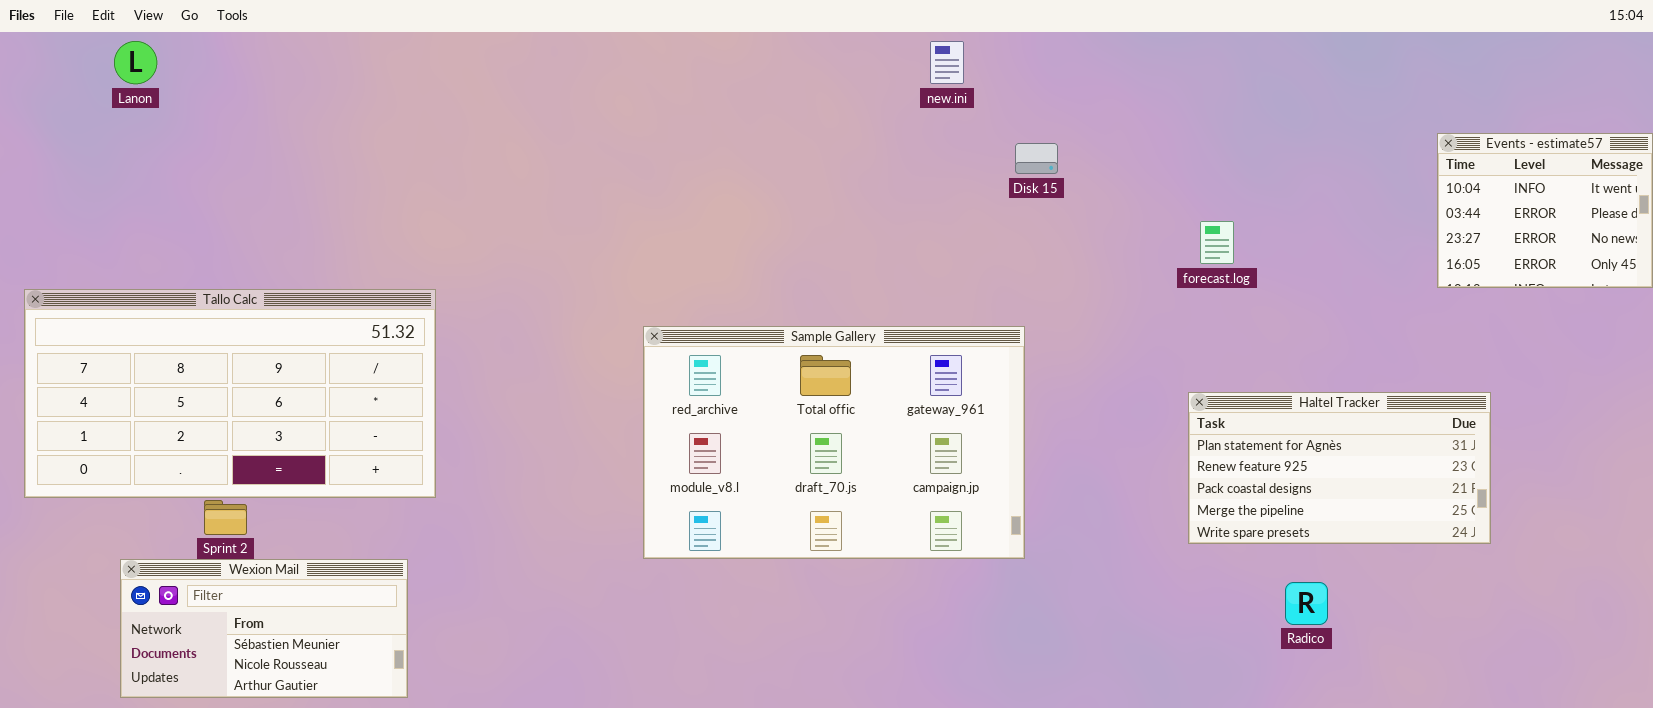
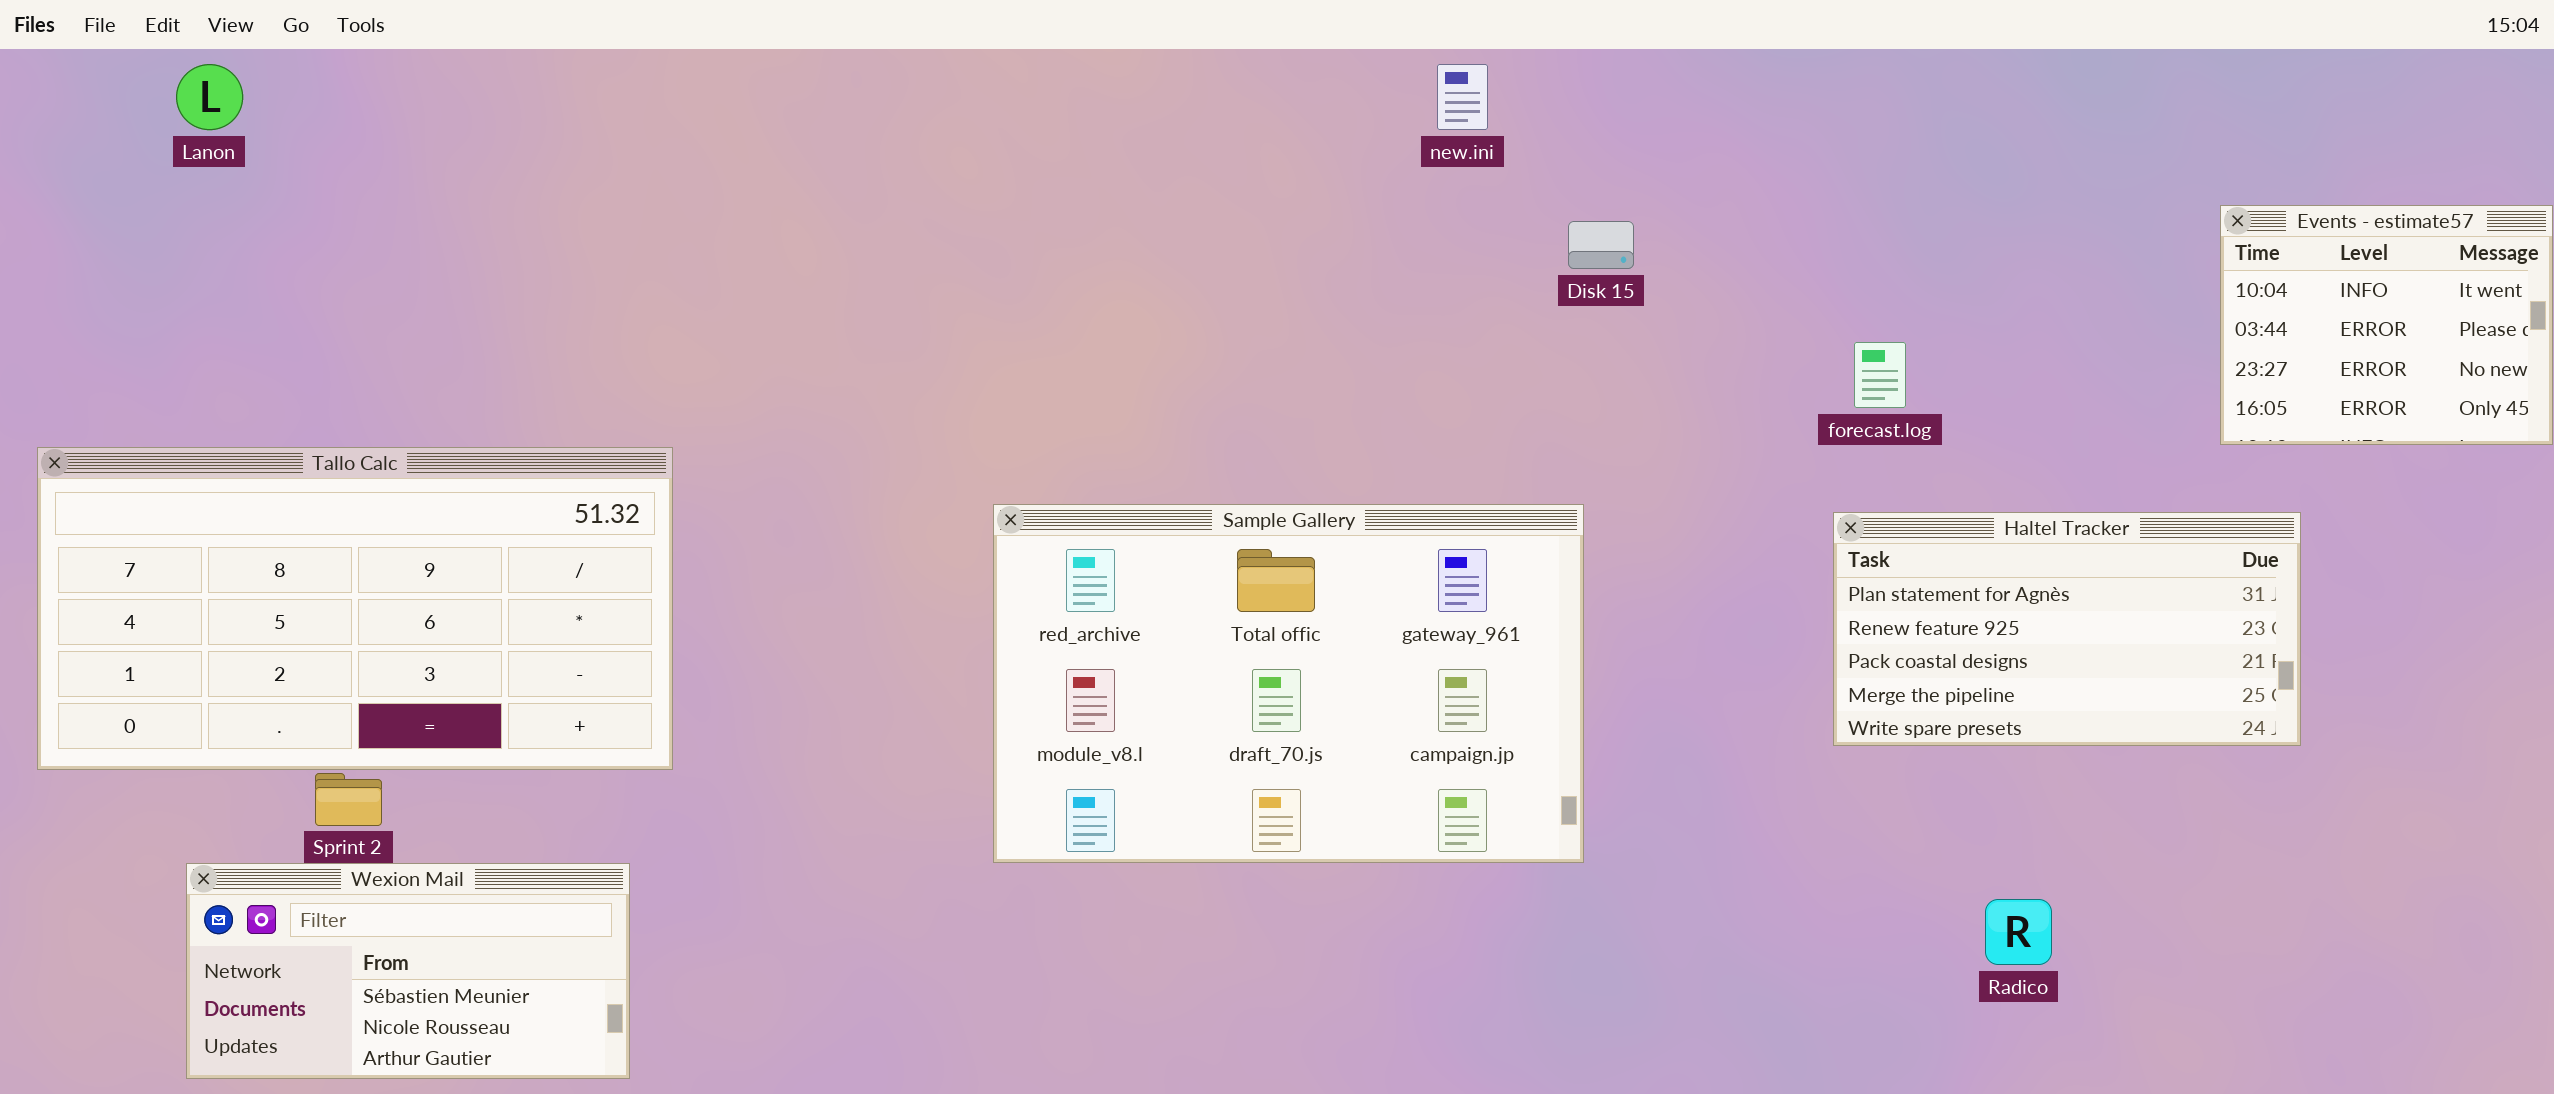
Haltel Tracker: [1188,392,1491,544] -> [1833,512,2301,746], moved

